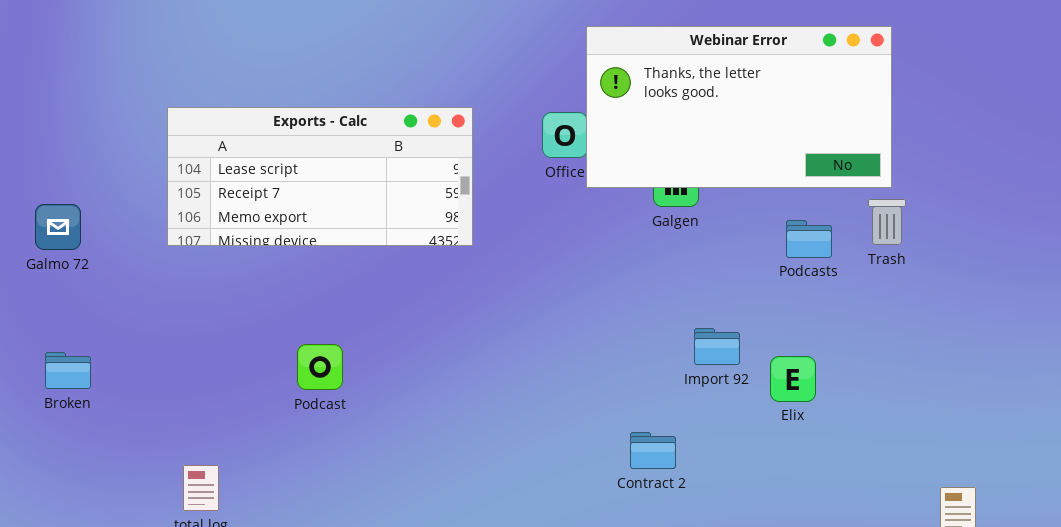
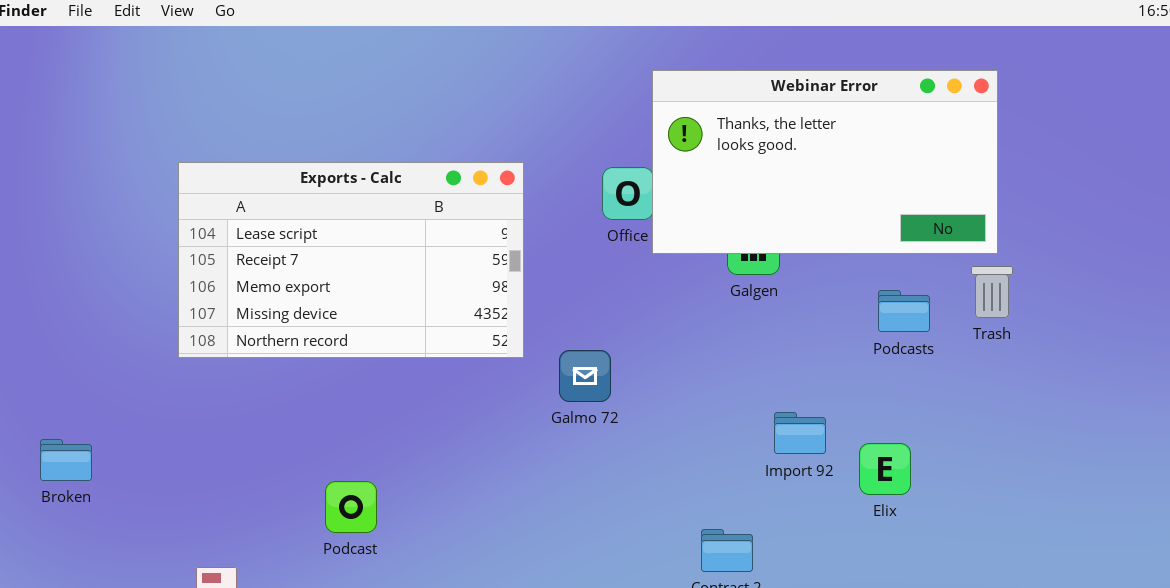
Exports - Calc: [167,107,473,246] -> [178,162,524,358], resized
Galmo 72: [35,204,81,250] -> [559,350,611,402], moved
Podcast: [297,344,343,390] -> [325,481,377,533], moved

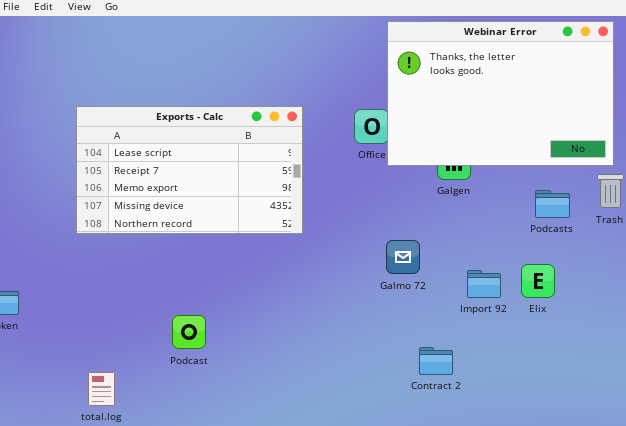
Webinar Error: [652,70,998,254] -> [387,21,614,166], resized
Galmo 72: [559,350,611,402] -> [386,240,420,274], moved
Elix: [859,443,911,495] -> [521,264,555,298], moved

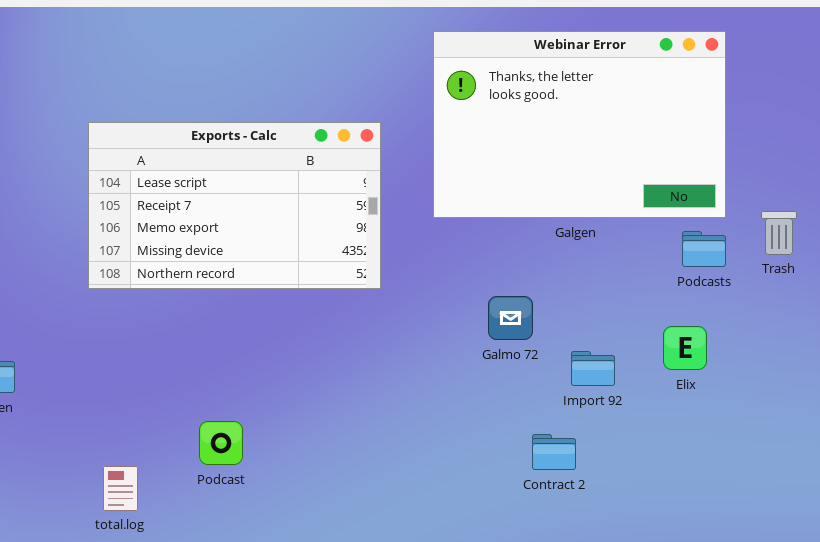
Webinar Error: [387,21,614,166] -> [433,31,726,218], moved
Import 92: [467,270,501,298] -> [571,351,615,386], moved
Podcast: [172,315,206,349] -> [199,421,243,465], moved

